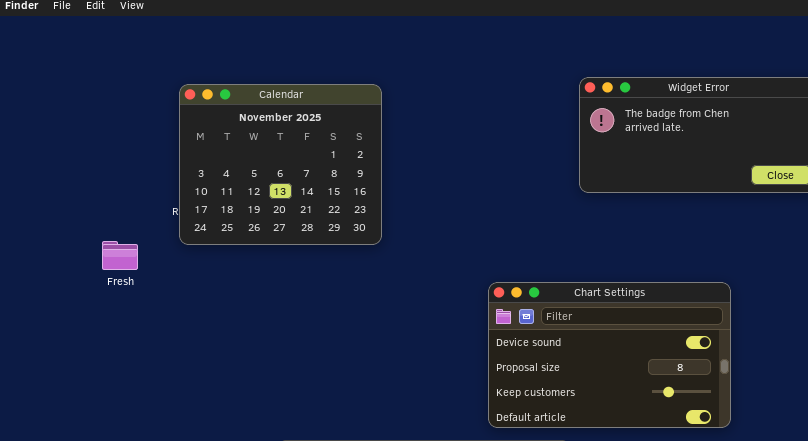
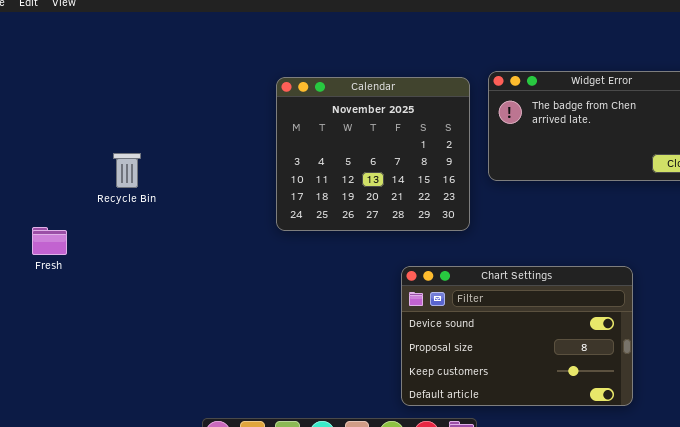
Calendar: [179,84,382,245] -> [276,77,470,231], moved

